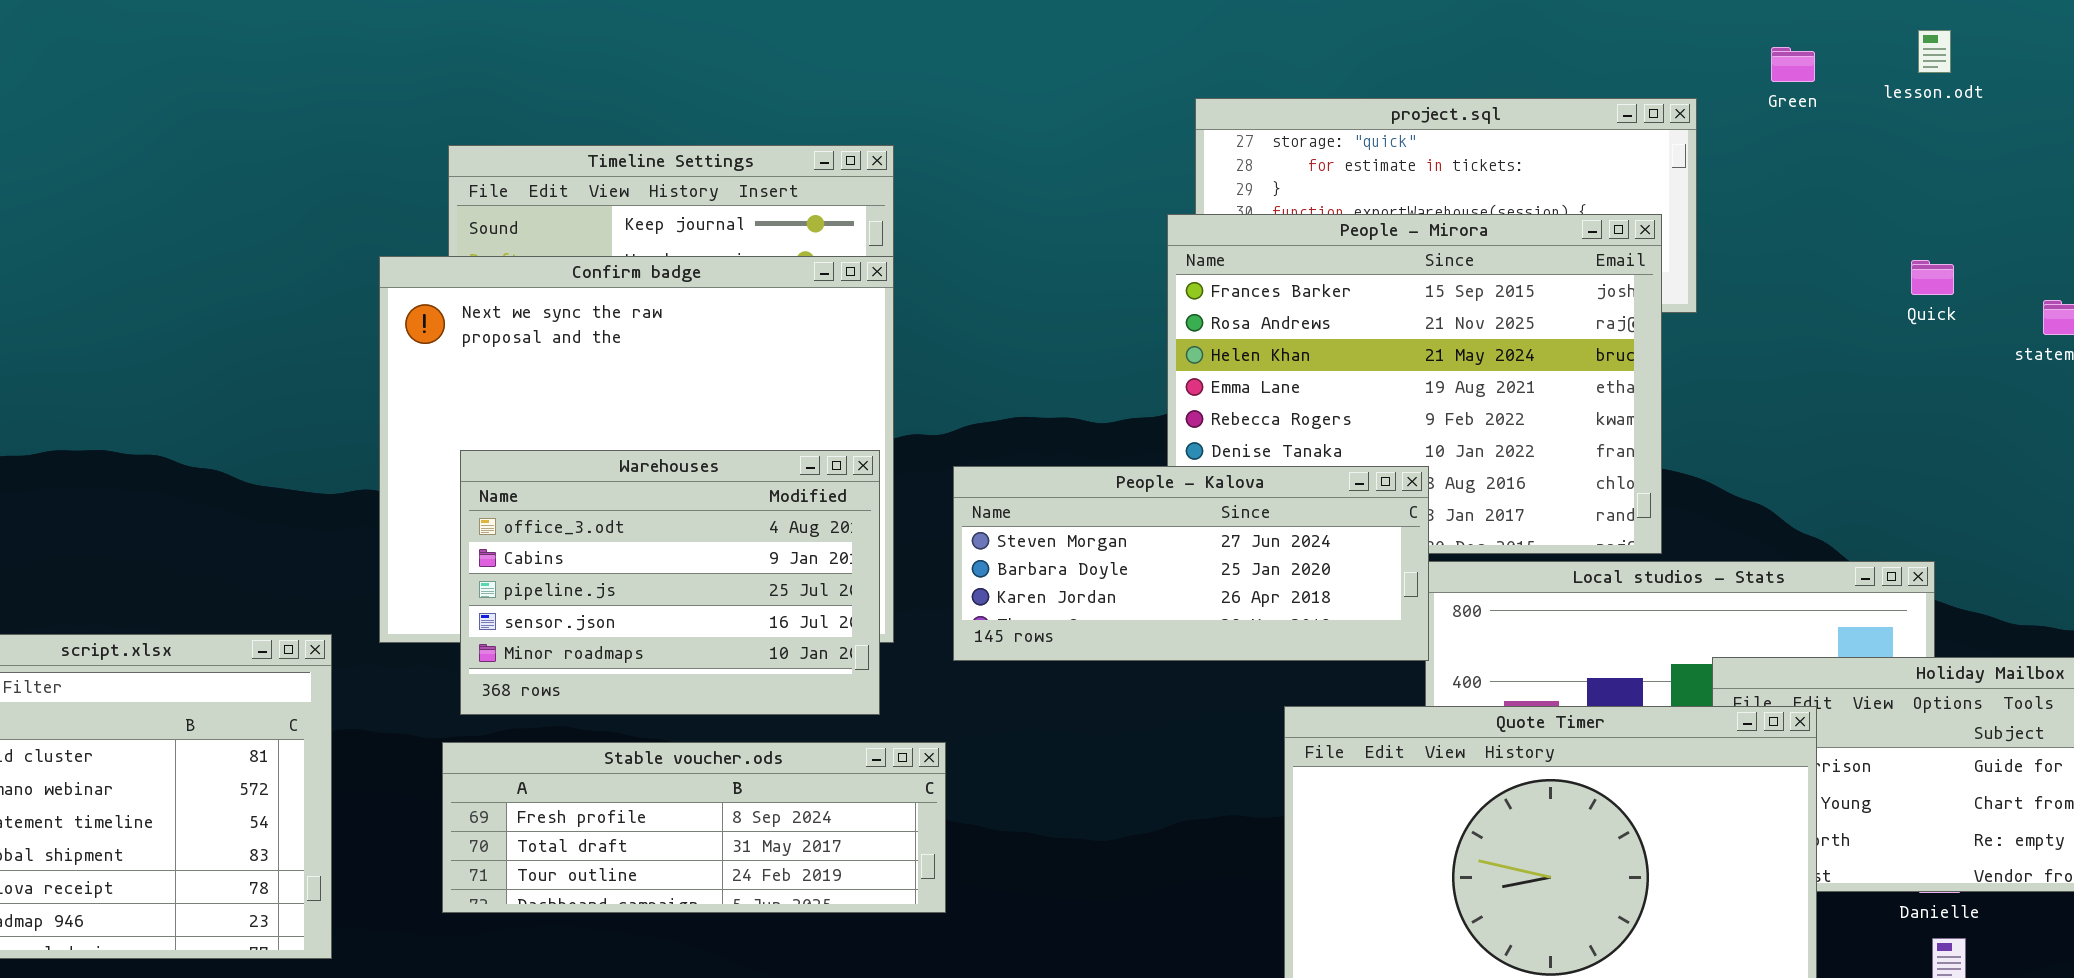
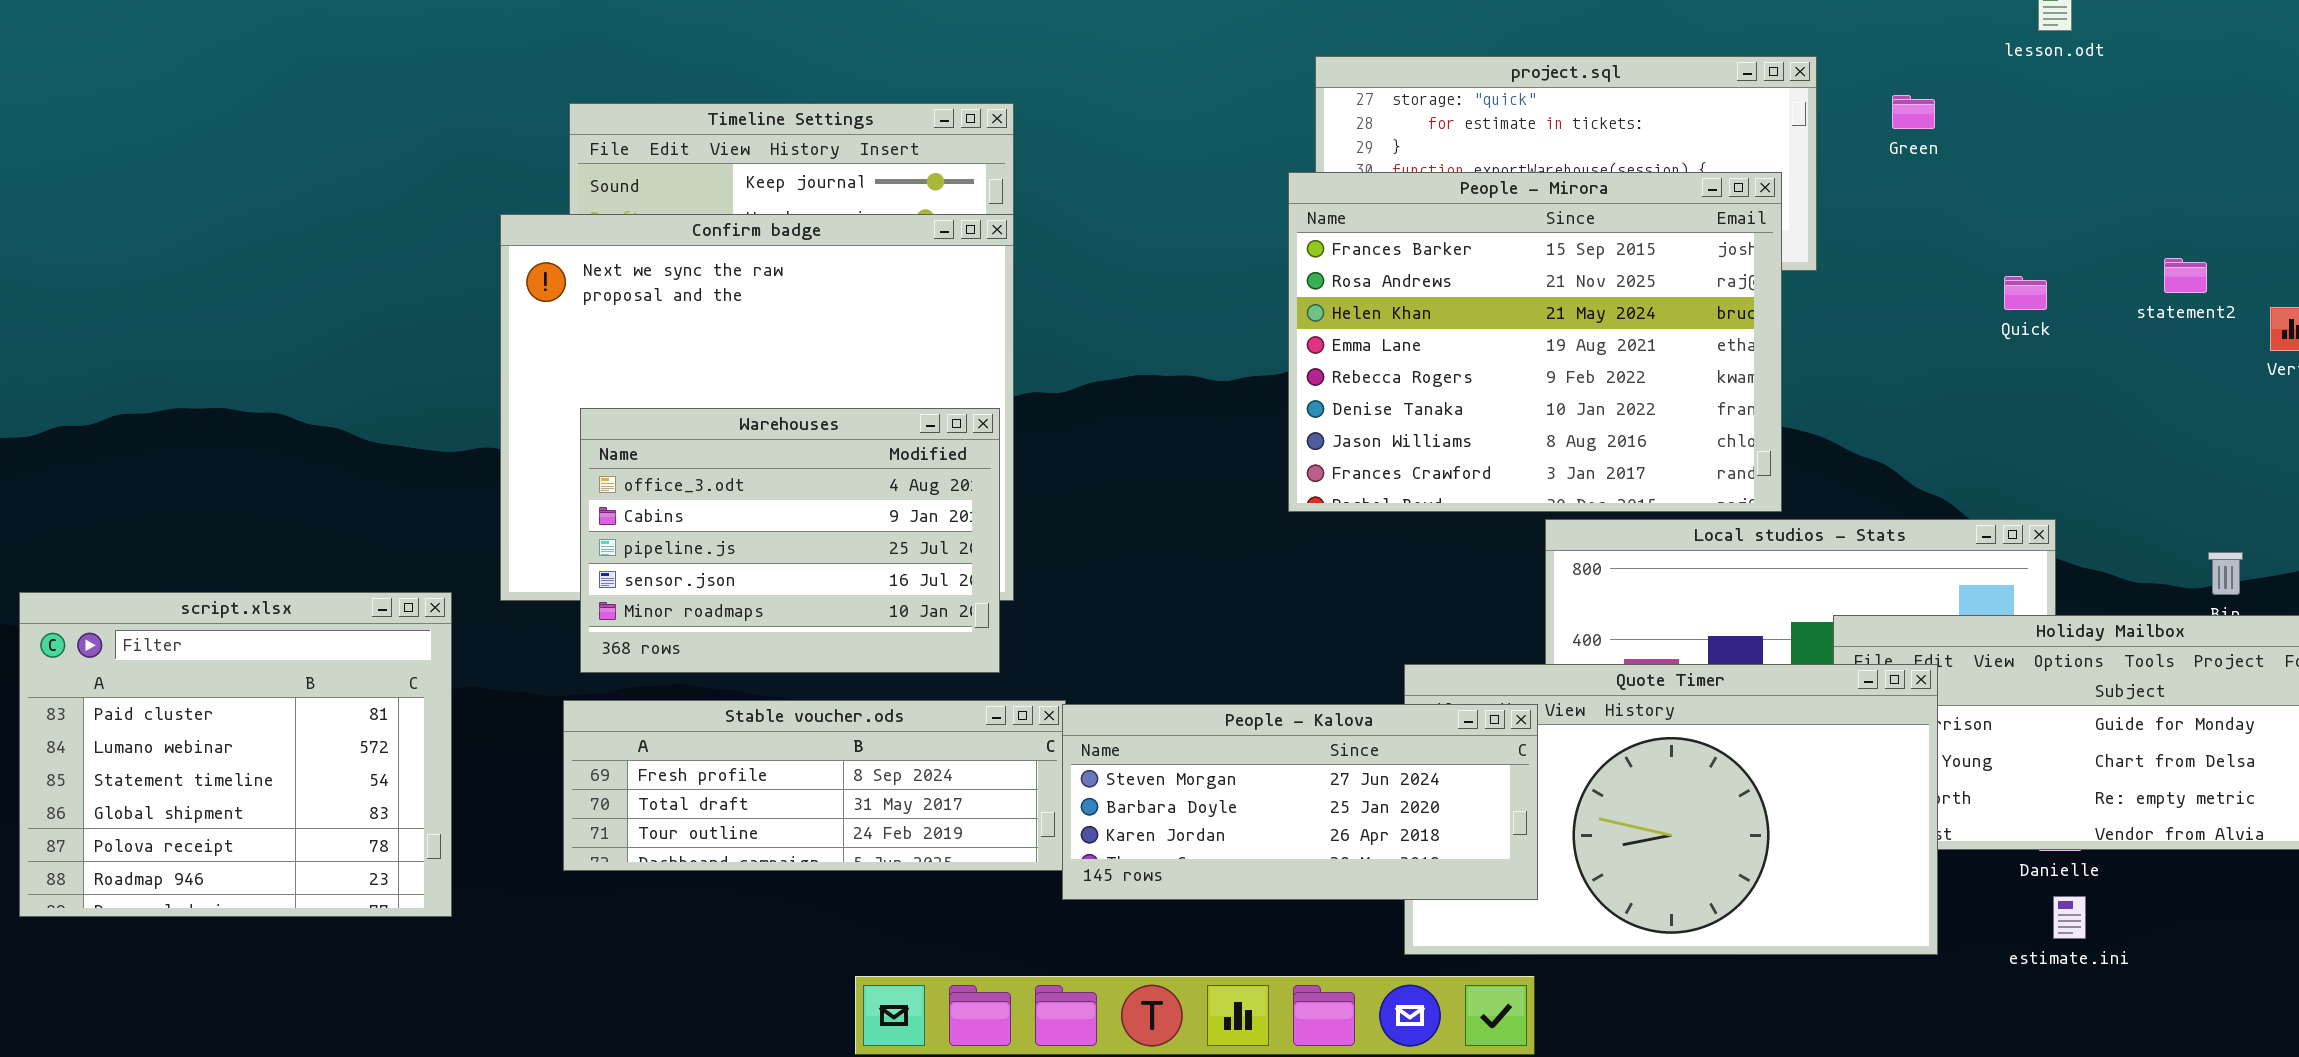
Green: [1771,47,1815,82] -> [1892,95,1935,129], moved
Quick: [1911,260,1954,295] -> [2004,276,2047,310], moved
People - Kalova: [953,466,1429,661] -> [1062,704,1538,900], moved

